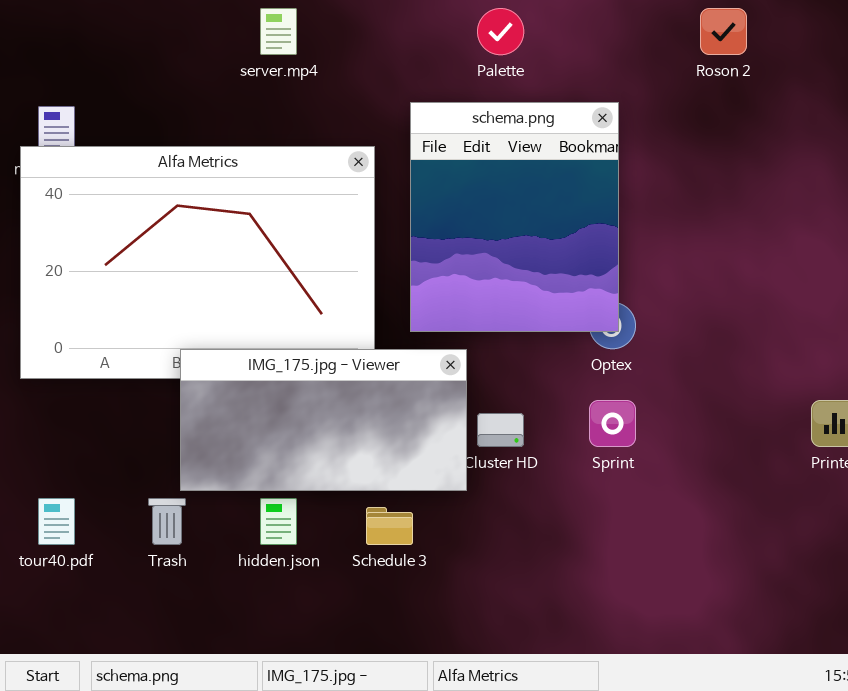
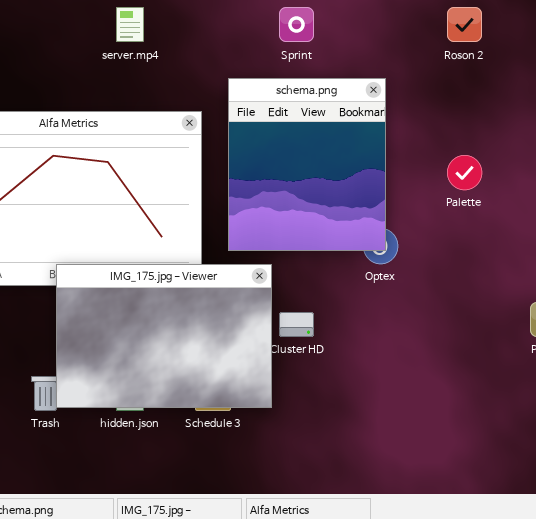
Palette: [477,8,524,55] -> [447,155,482,190], moved
IMG_175.jpg - Viewer: [180,349,467,491] -> [56,264,272,408], resized
Sprint: [589,400,636,447] -> [279,7,314,42], moved

